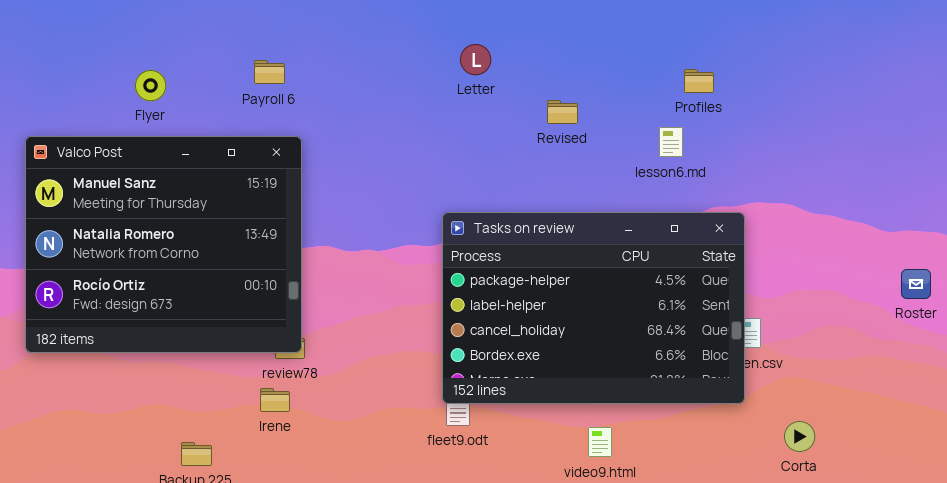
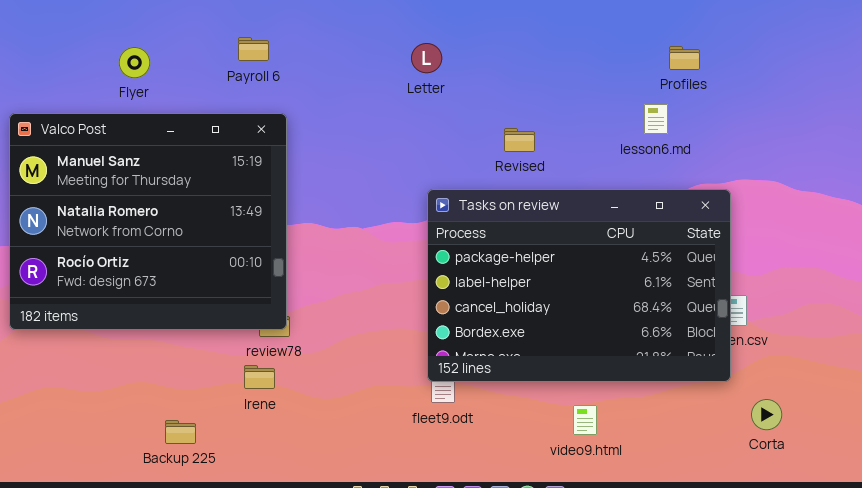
Letter: [460,44,491,75] -> [411,43,442,73], moved
Revised: [547,100,578,124] -> [504,128,535,152], moved
Corta: [784,421,815,452] -> [751,399,782,430], moved

